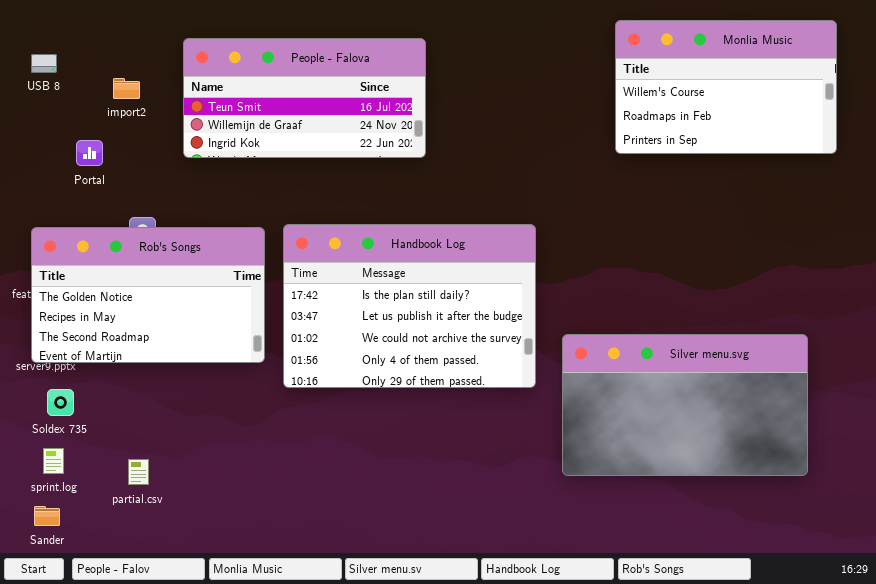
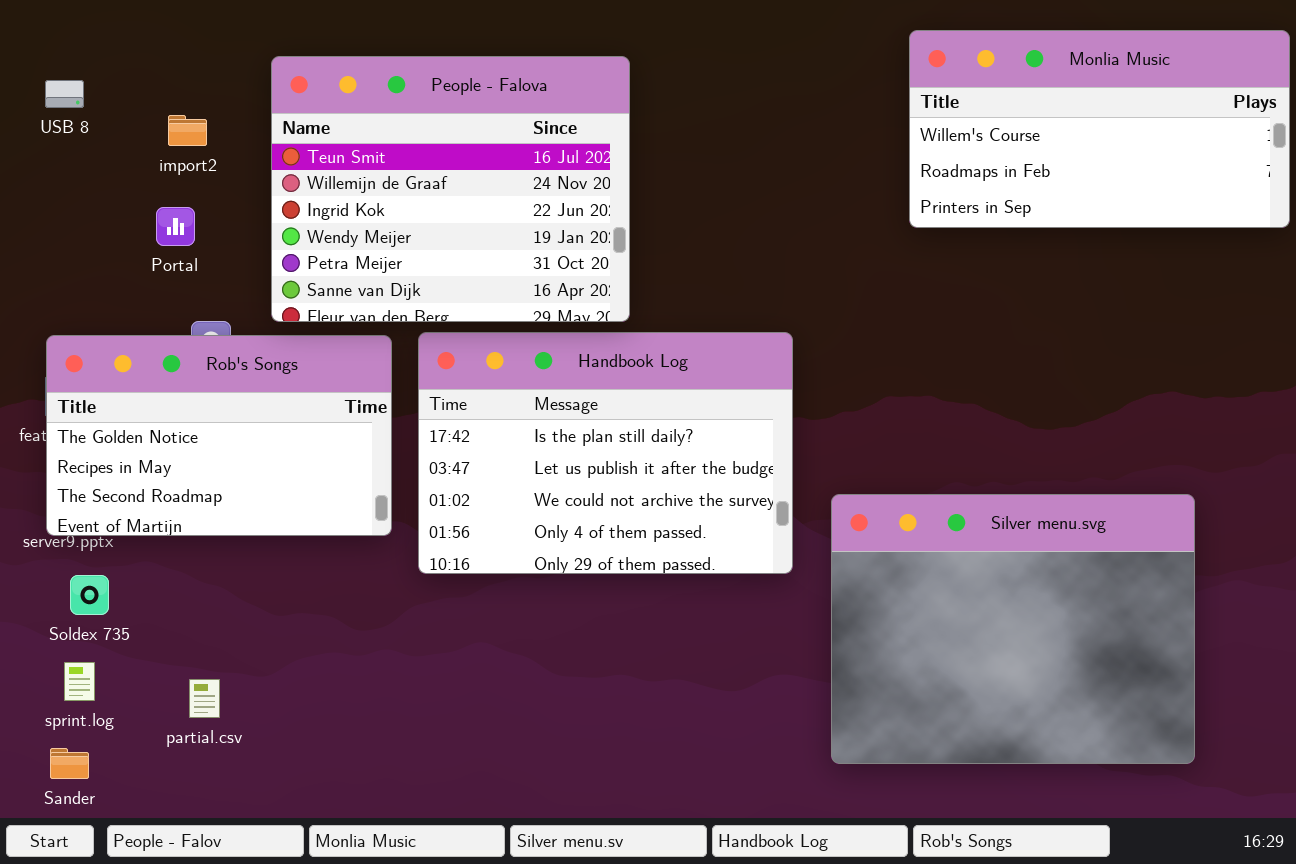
Monlia Music: [615,20,837,154] -> [909,30,1290,228], resized
People - Falova: [183,38,426,158] -> [271,56,630,322], resized
Portal: [76,140,103,166] -> [156,207,195,246], moved
Silver menu.svg: [562,334,808,476] -> [831,494,1195,764], resized

